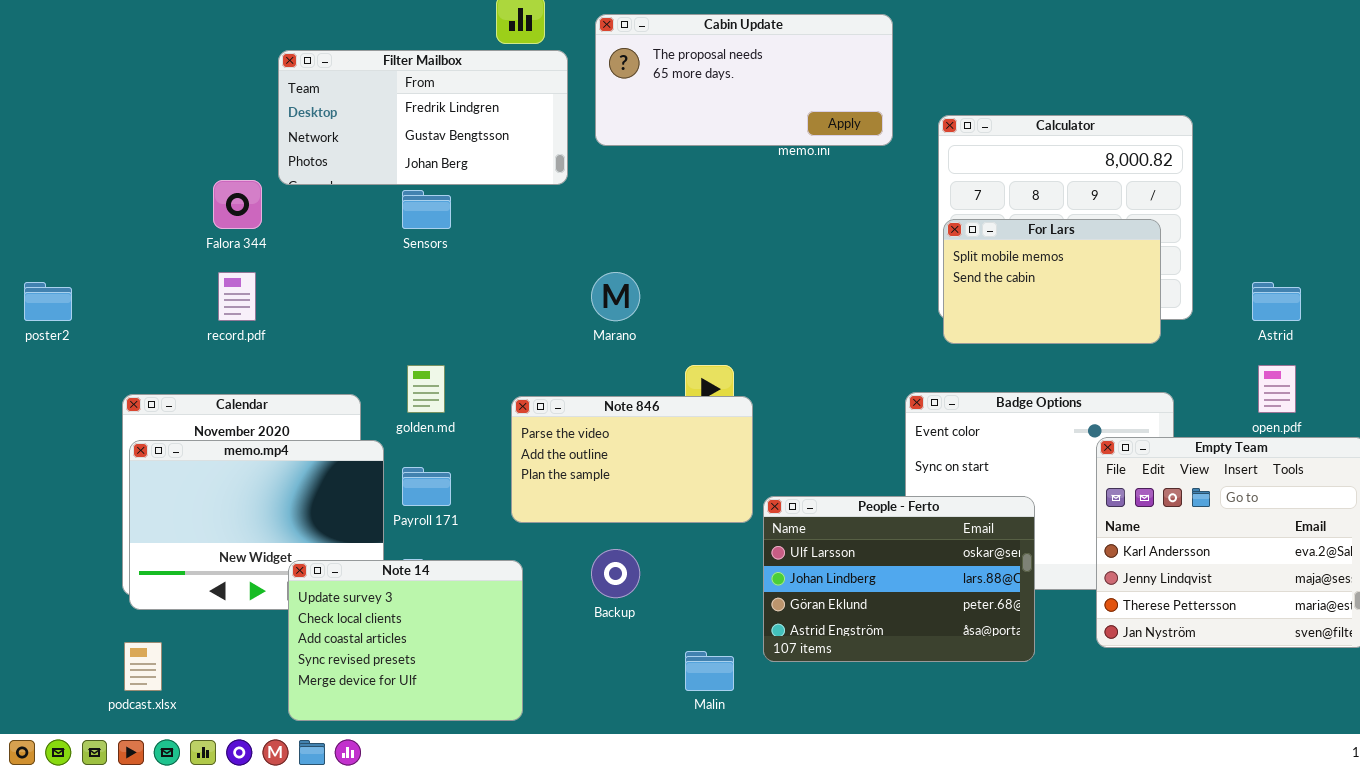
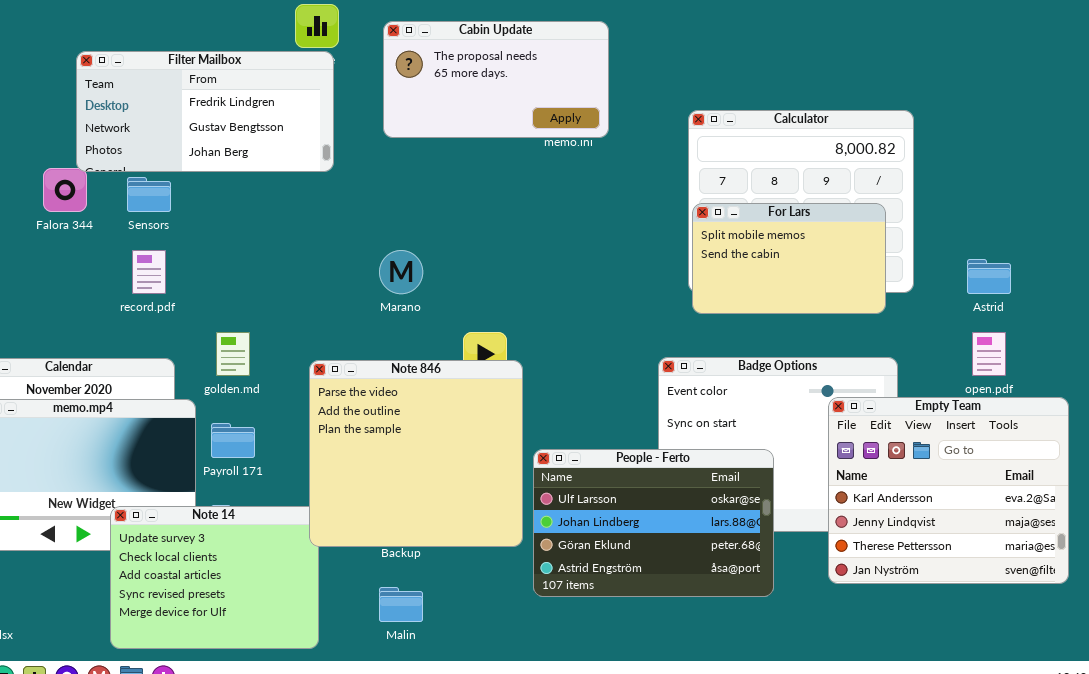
Cabin Update: [595,14,893,146] -> [383,21,609,138], resized
Filter Mailbox: [278,50,568,185] -> [76,51,334,172], moved
Sensors: [402,190,451,229] -> [127,177,171,212], moved
record.pdf: [218,272,256,321] -> [132,250,166,294], moved
Note 846: [511,396,753,523] -> [309,360,523,547], resized
Malin: [685,651,734,691] -> [379,587,423,622], moved

